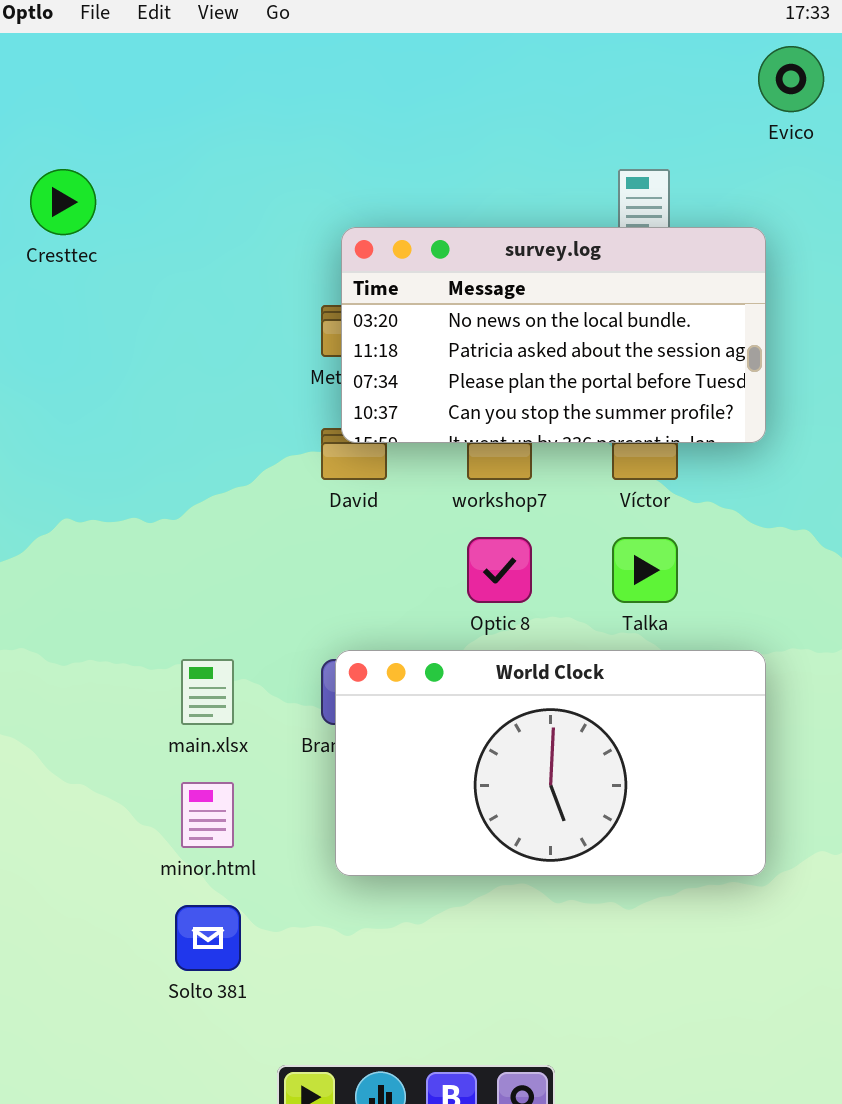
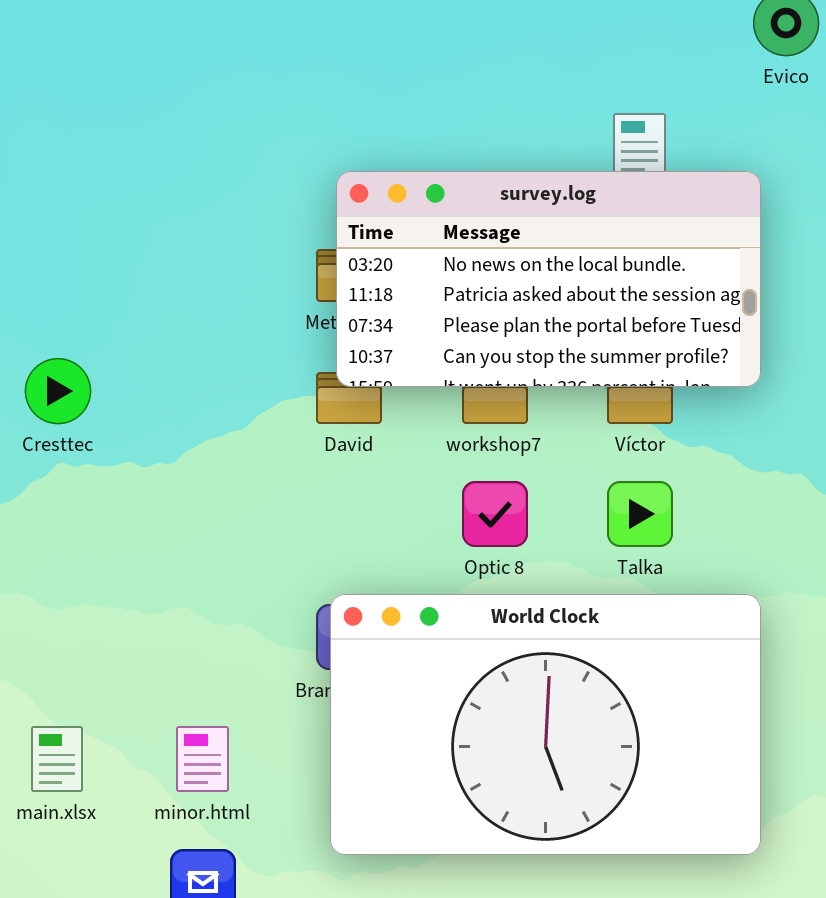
Cresttec: [30,169,96,235] -> [25,358,91,424], moved
World Clock: [335,650,766,876] -> [330,594,761,855], resized
main.xlsx: [181,659,234,725] -> [31,726,83,792], moved

